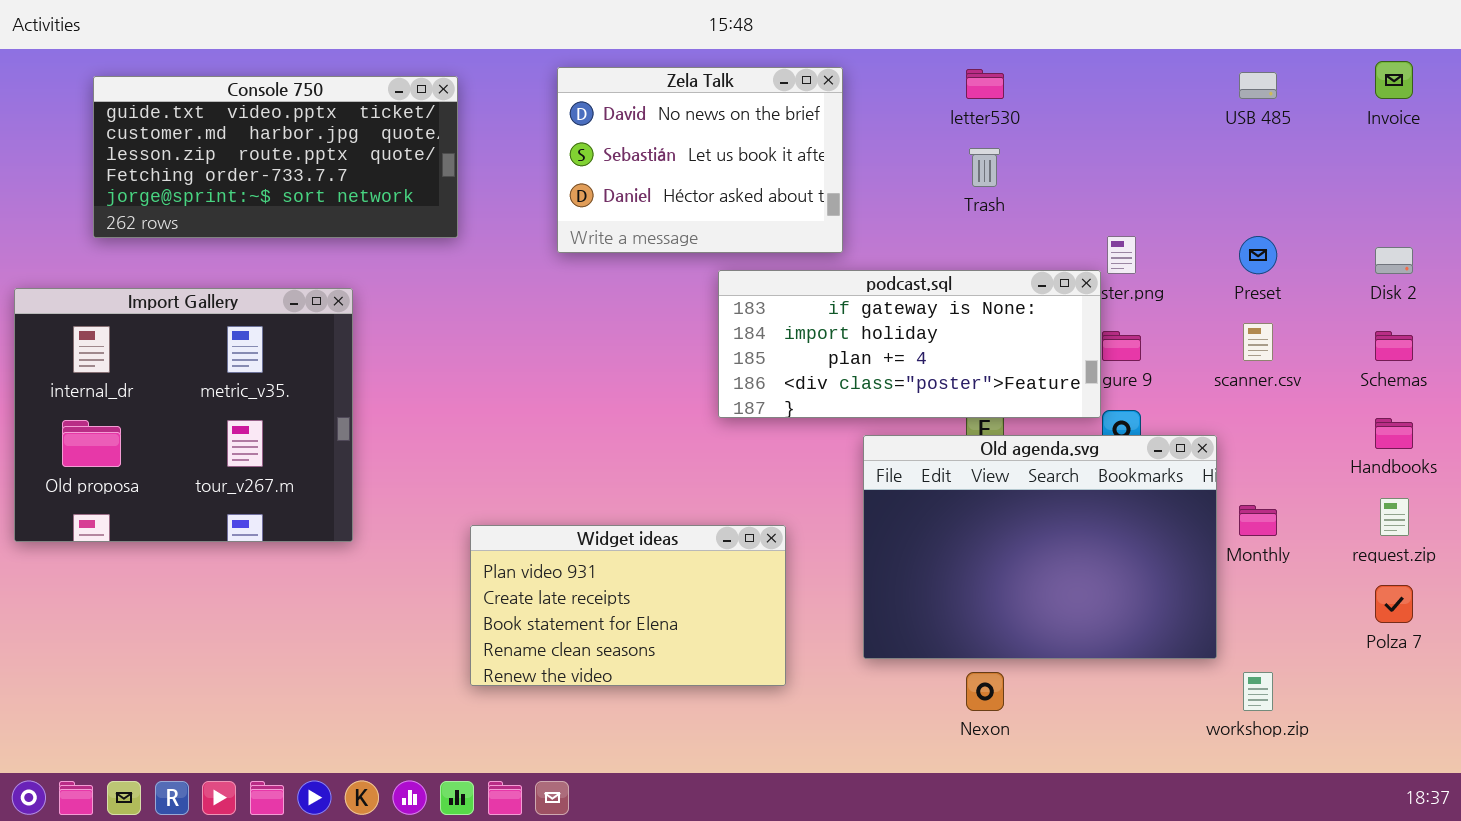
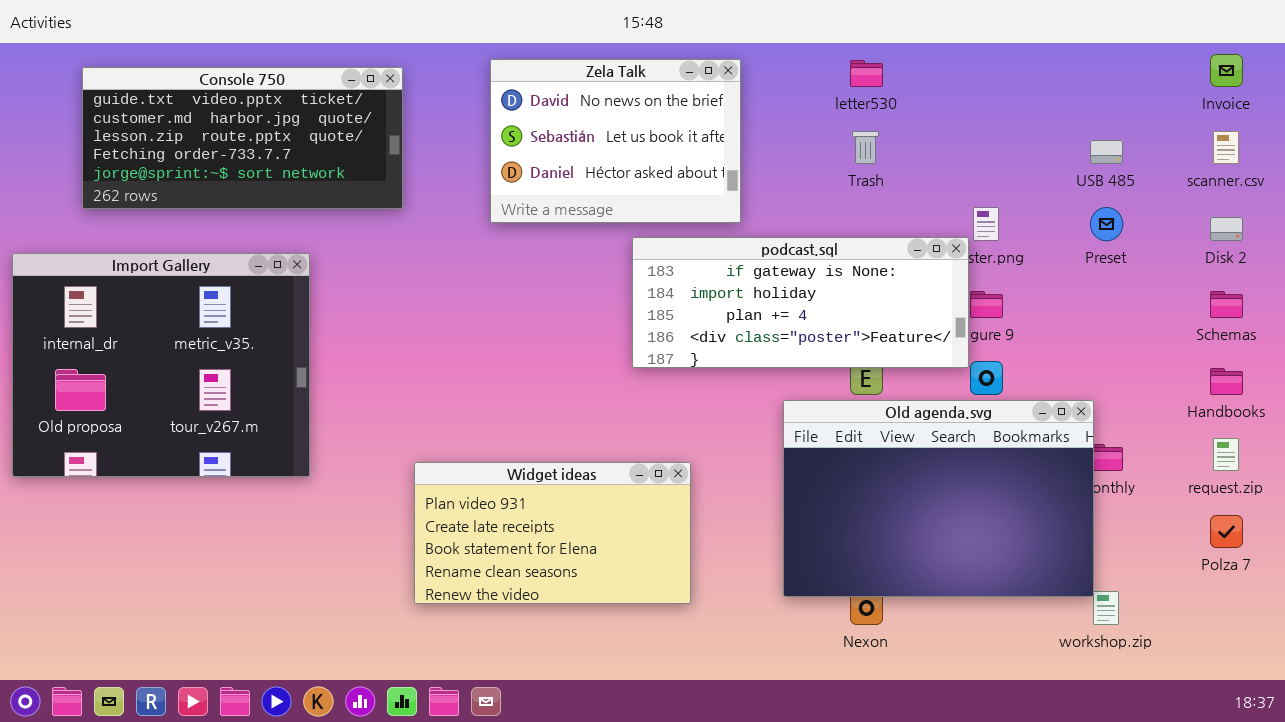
USB 485: [1239,72,1277,99] -> [1090,140,1123,164], moved
scanner.csv: [1243,323,1273,361] -> [1213,131,1239,164], moved
Old agenda.svg: [863,435,1217,659] -> [783,400,1094,597], moved

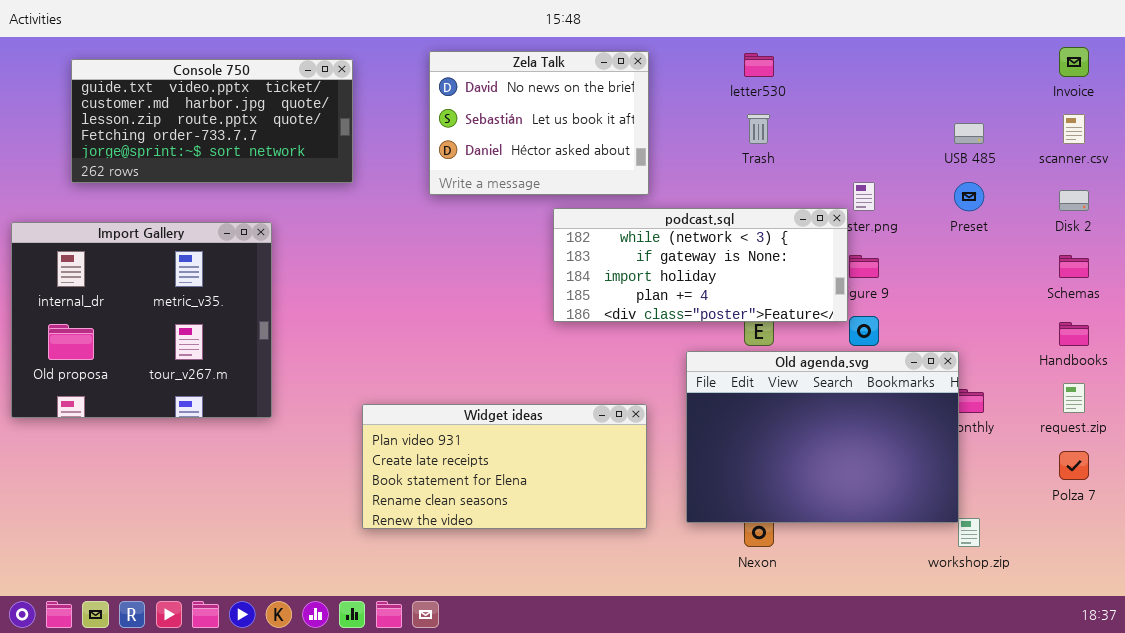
podcast.sql: [632,237,969,368] -> [553,208,848,322], scrolled up 1 row
Widget ideas: [414,462,691,604] -> [362,404,647,529], resized

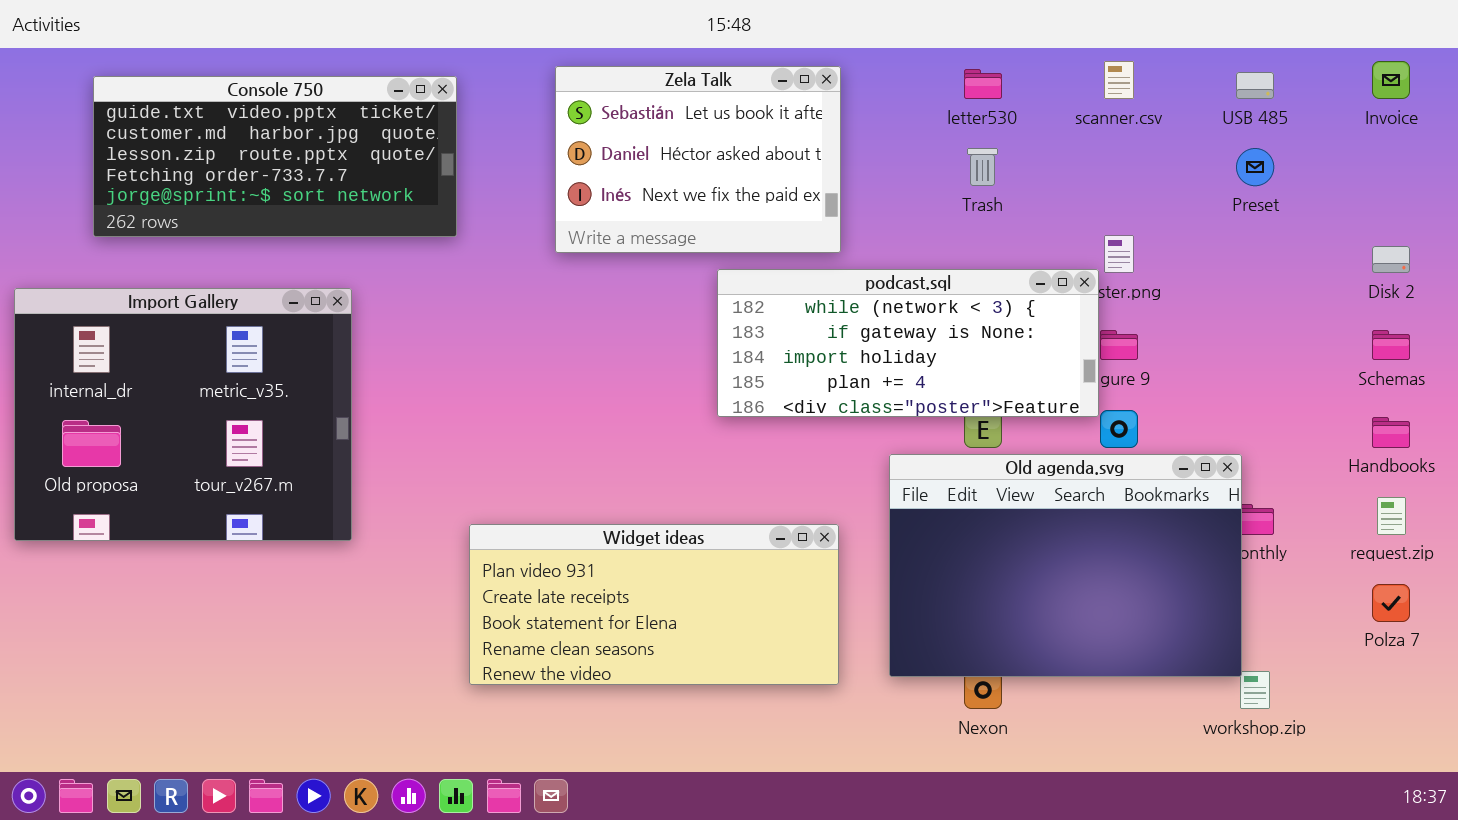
Zela Talk: [429,51,649,195] -> [555,66,841,253], scrolled down 1 row
scanner.csv: [1063,114,1085,144] -> [1104,61,1134,99], moved
USB 485: [954,123,984,144] -> [1236,72,1274,99], moved
Preset: [954,182,984,211] -> [1236,148,1274,186], moved

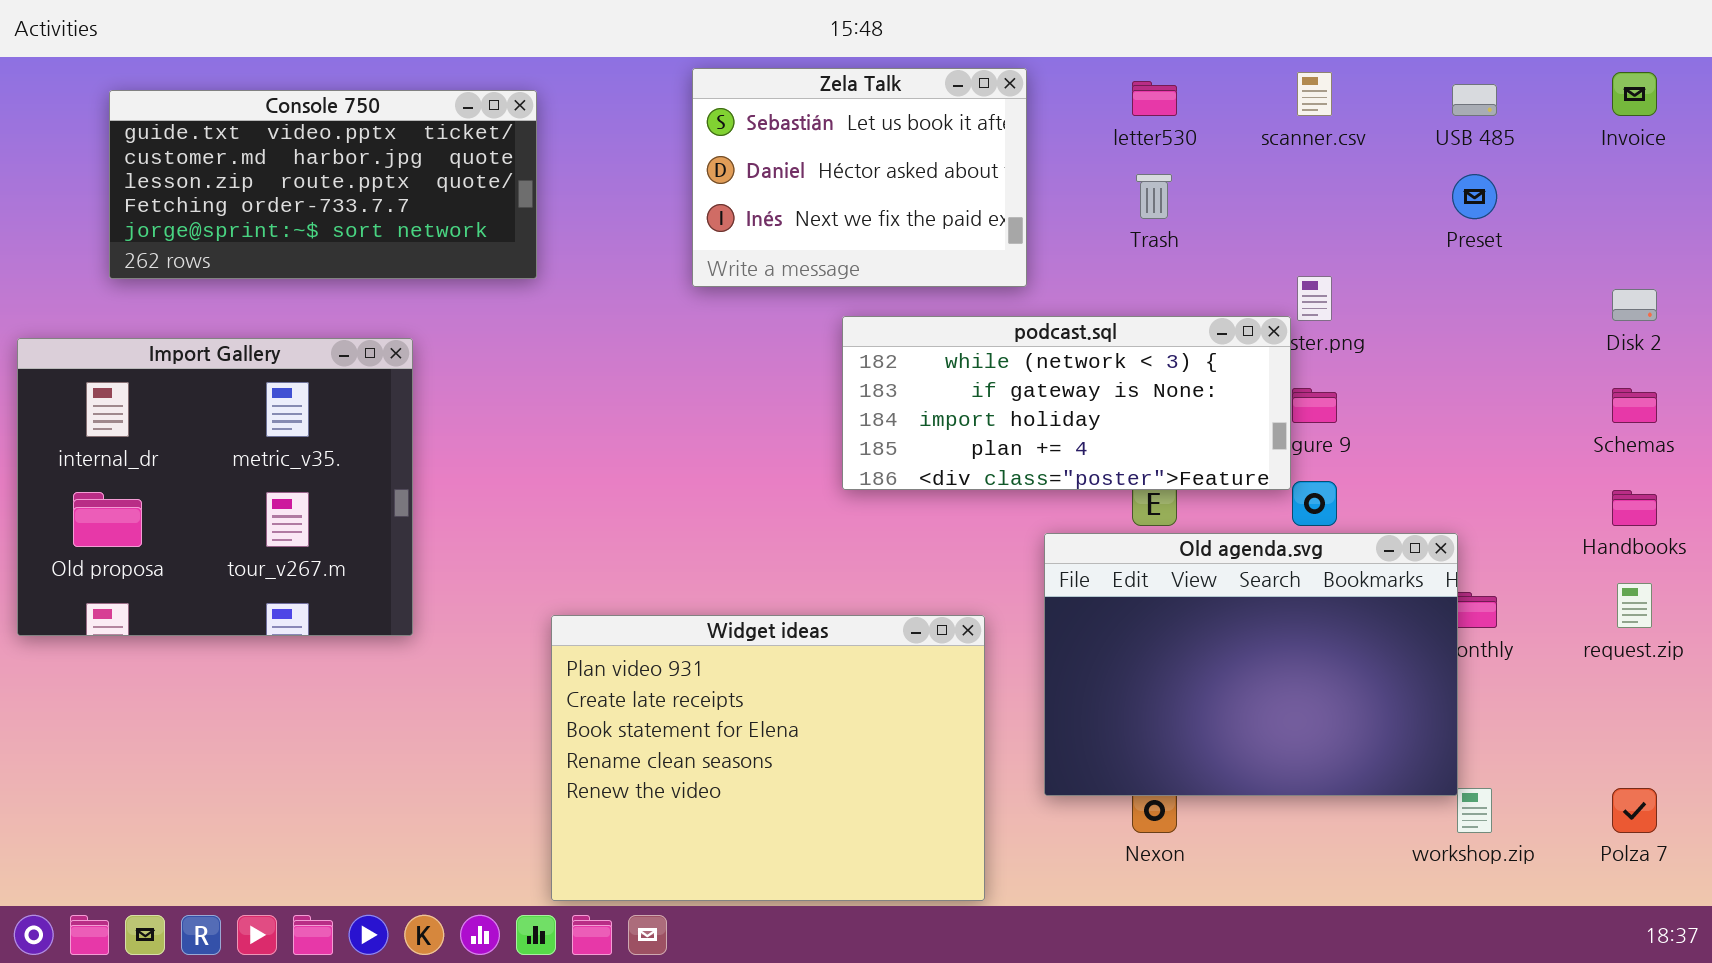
Zela Talk: [555,66,841,253] -> [692,68,1027,287], moved
Widget ideas: [469,524,839,685] -> [551,615,985,901], resized
Polza 7: [1372,584,1410,622] -> [1612,788,1657,833], moved

